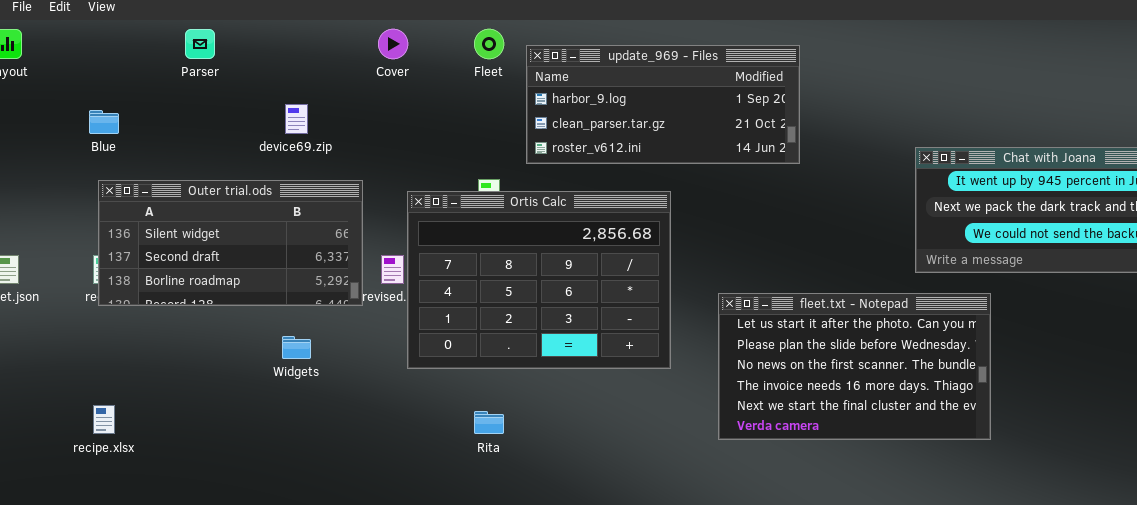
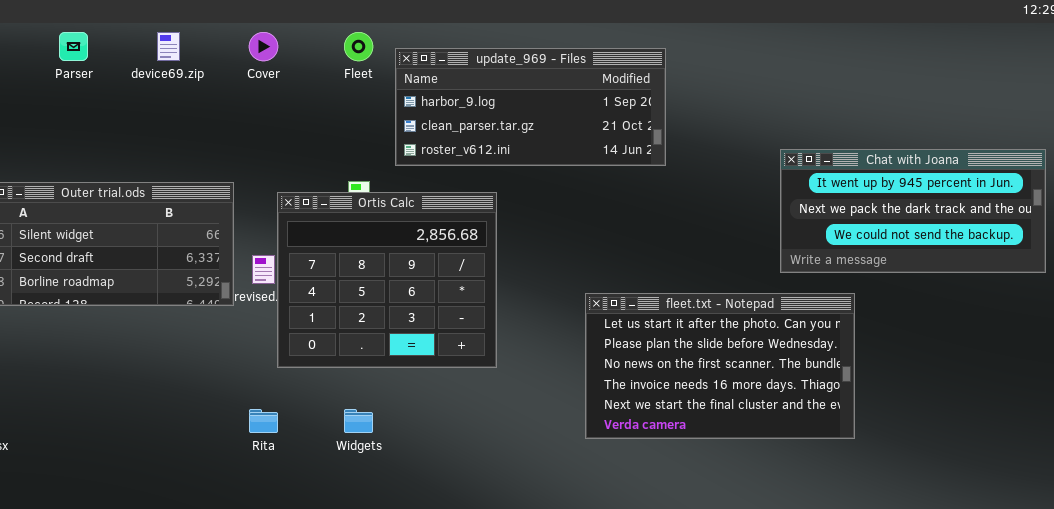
device69.zip: [285,104,308,134] -> [157,32,180,61], moved
Ortis Calc: [407,191,671,369] -> [277,192,497,368], resized
Widgets: [282,336,311,359] -> [344,409,373,433], moved
Rita: [474,411,504,434] -> [249,409,278,433], moved

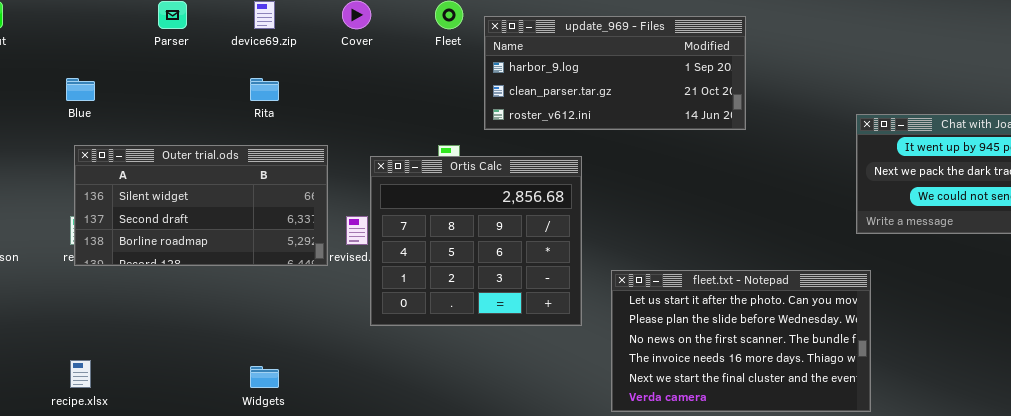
fleet.txt - Notepad: [585,293,855,439] -> [611,270,871,412], moved
Rita: [249,409,278,433] -> [250,78,279,101], moved
Widgets: [344,409,373,433] -> [250,366,279,388], moved

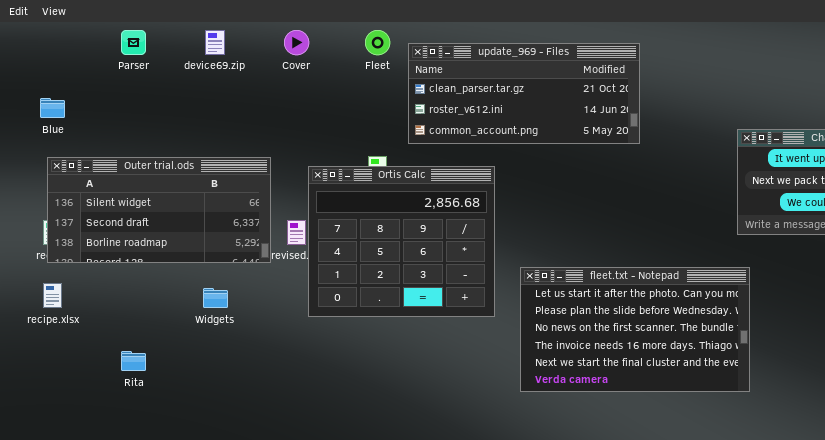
update_969 - Files: [484,16,746,130] -> [408,43,640,144], scrolled down 1 row
Rita: [250,78,279,101] -> [121,351,146,371], moved
recipe.xlsx: [70,360,91,388] -> [43,283,62,308], moved
Widgets: [250,366,279,388] -> [203,288,228,308], moved

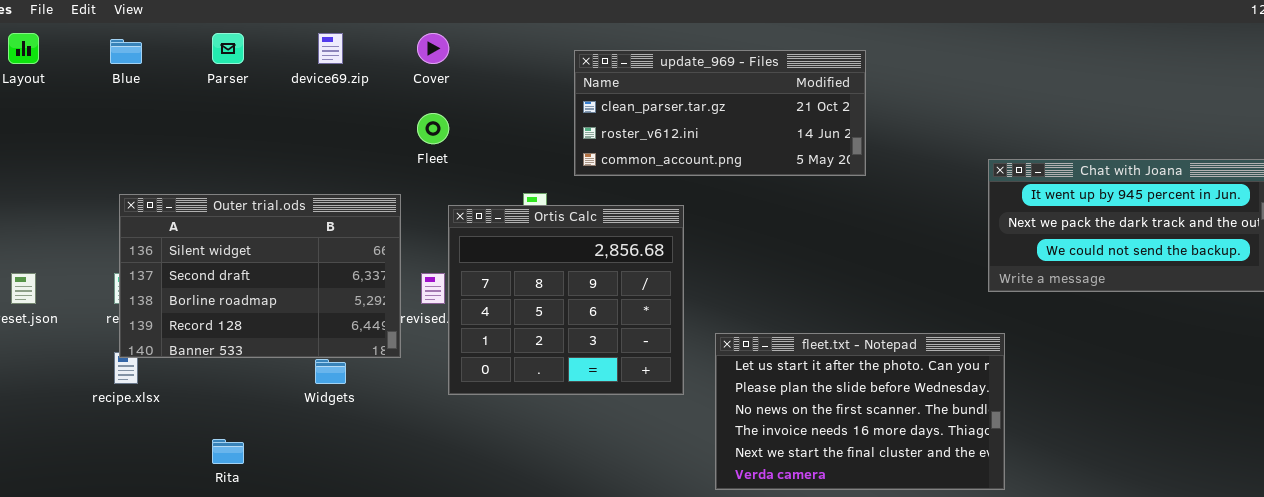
Fleet: [365,30,390,55] -> [417,113,449,144], moved
Blue: [40,98,65,118] -> [110,39,142,64], moved
Outer trial.ods: [47,157,271,263] -> [119,194,401,358], resized

